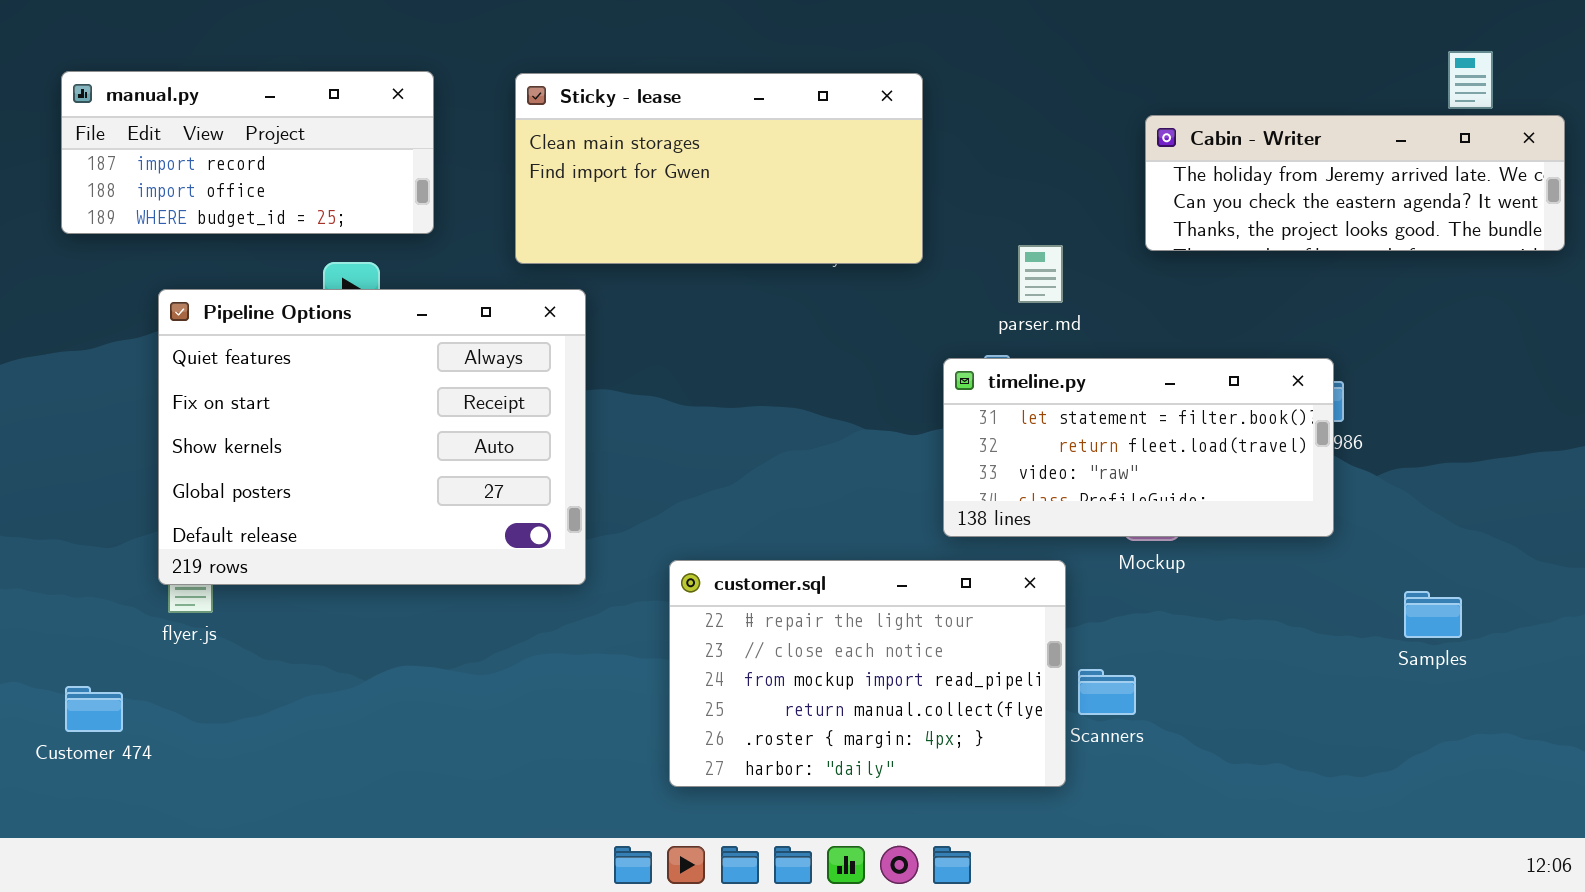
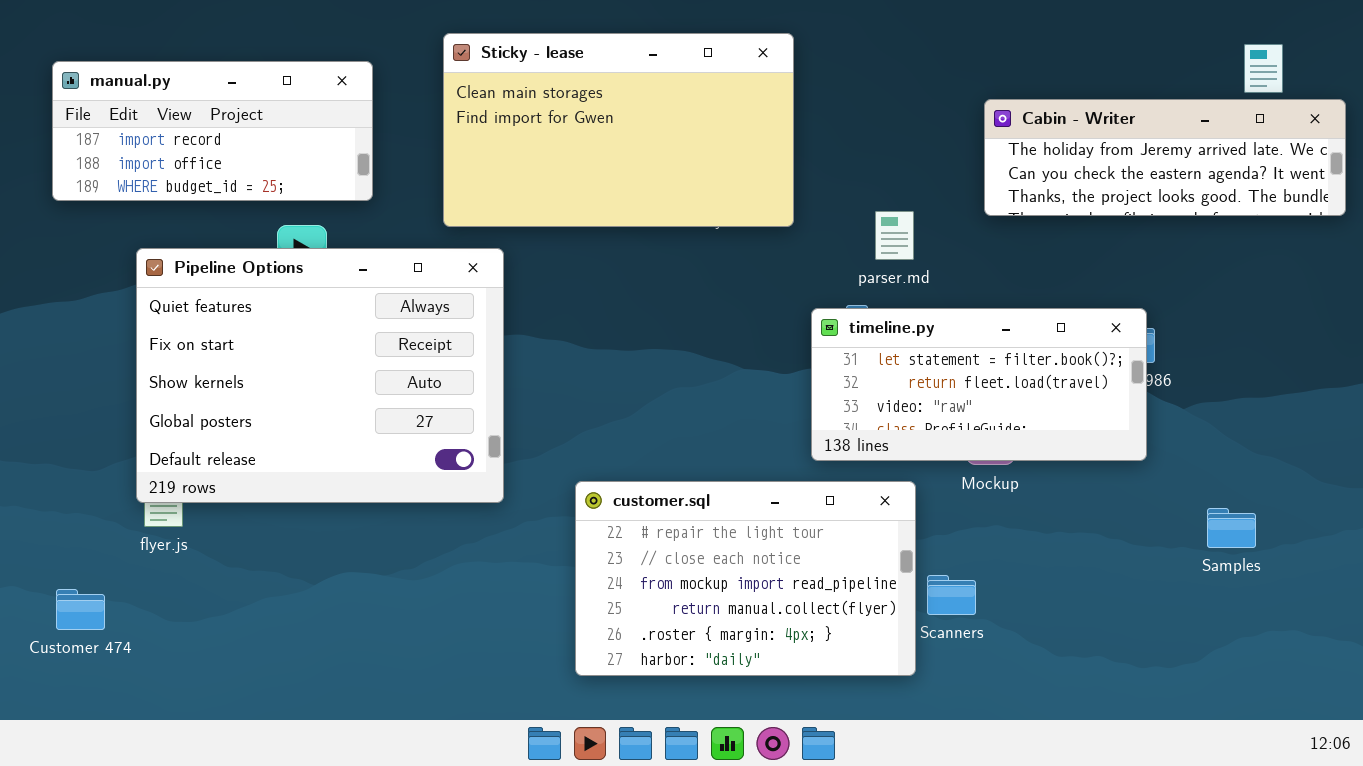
Sticky - lease: [515,73,923,264] -> [443,33,794,227], resized

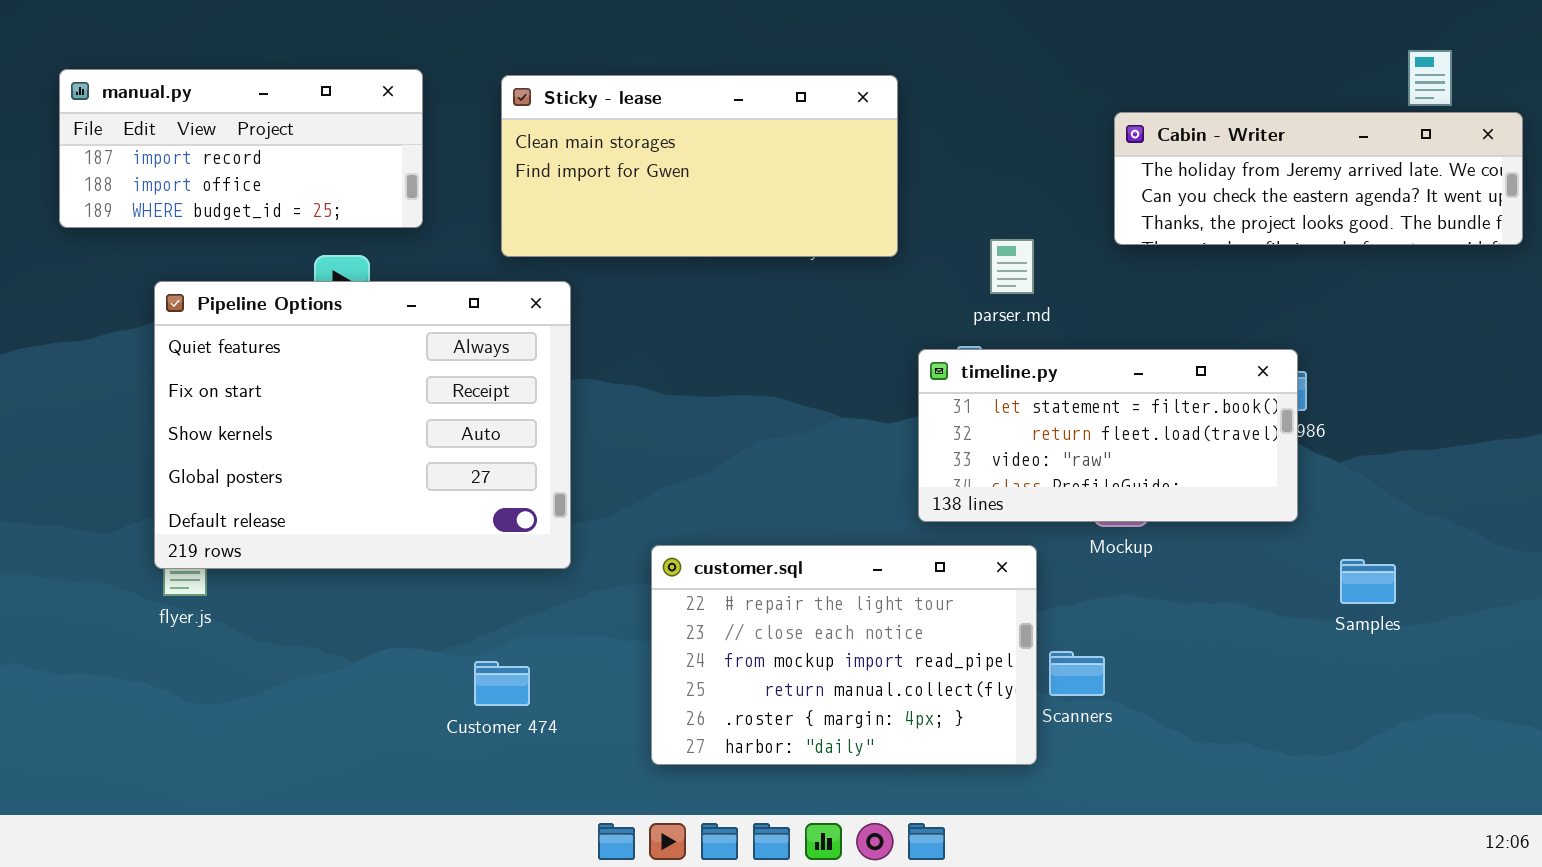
Sticky - lease: [443,33,794,227] -> [501,75,898,257], resized
Samples: [1207,508,1256,548] -> [1340,559,1396,604], moved
Customer 474: [56,589,105,630] -> [474,661,530,706], moved

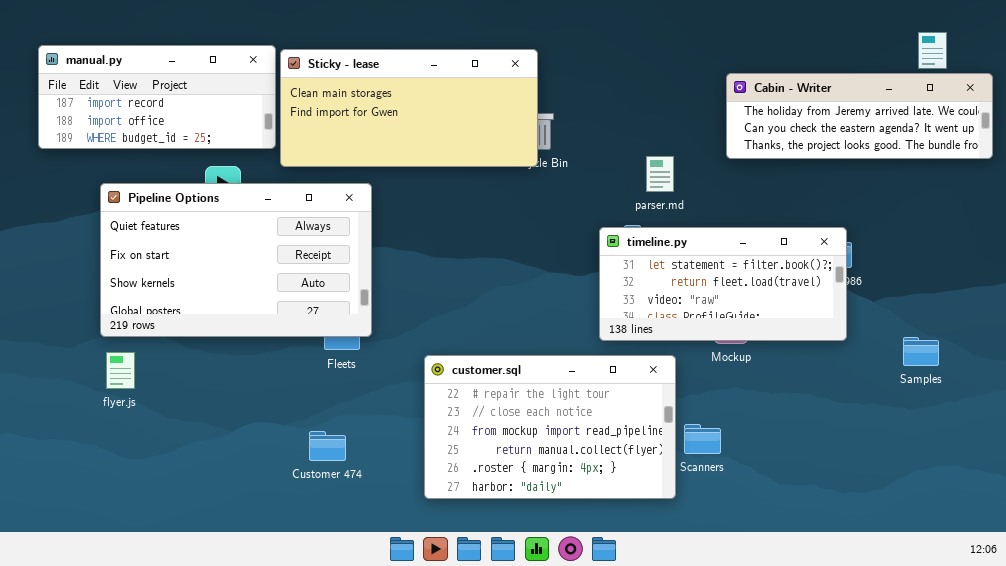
Sticky - lease: [501,75,898,257] -> [280,49,538,167], moved
Pipeline Options: [154,281,571,569] -> [100,183,372,337], resized
Samples: [1340,559,1396,604] -> [903,337,939,366], moved

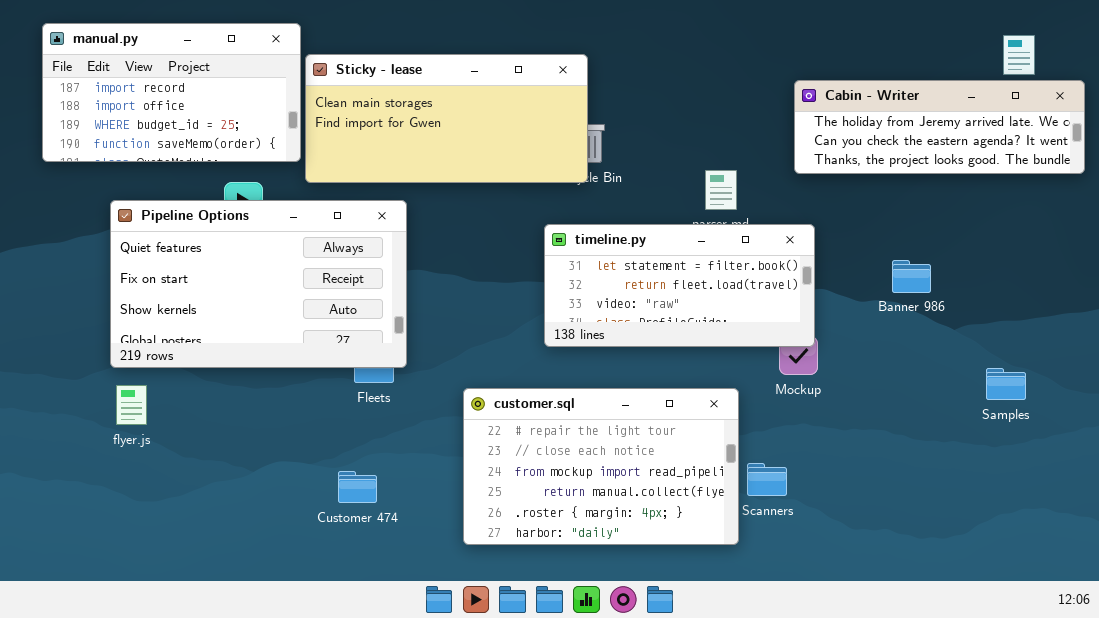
manual.py: [38,45,276,149] -> [42,23,301,162], resized
timeline.py: [599,227,847,341] -> [544,224,815,347], moved

